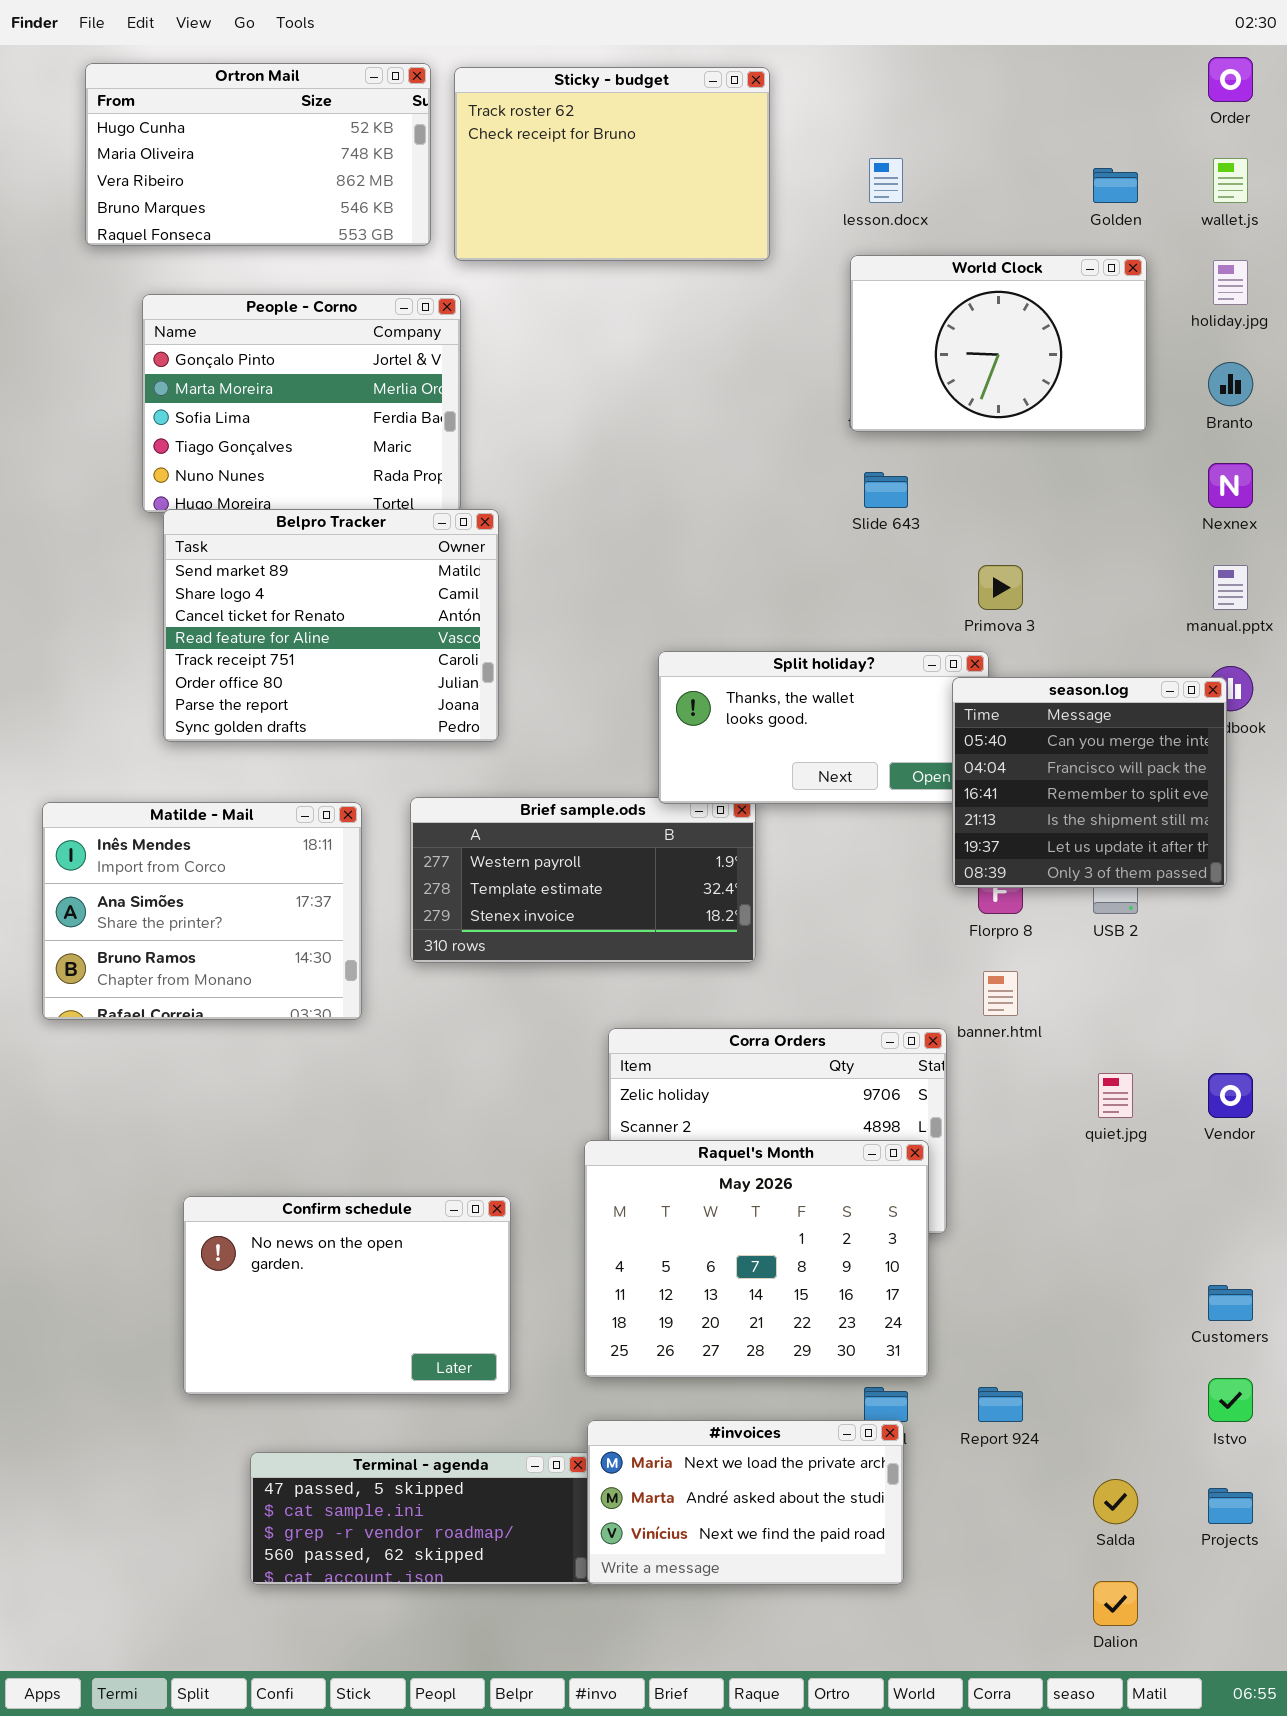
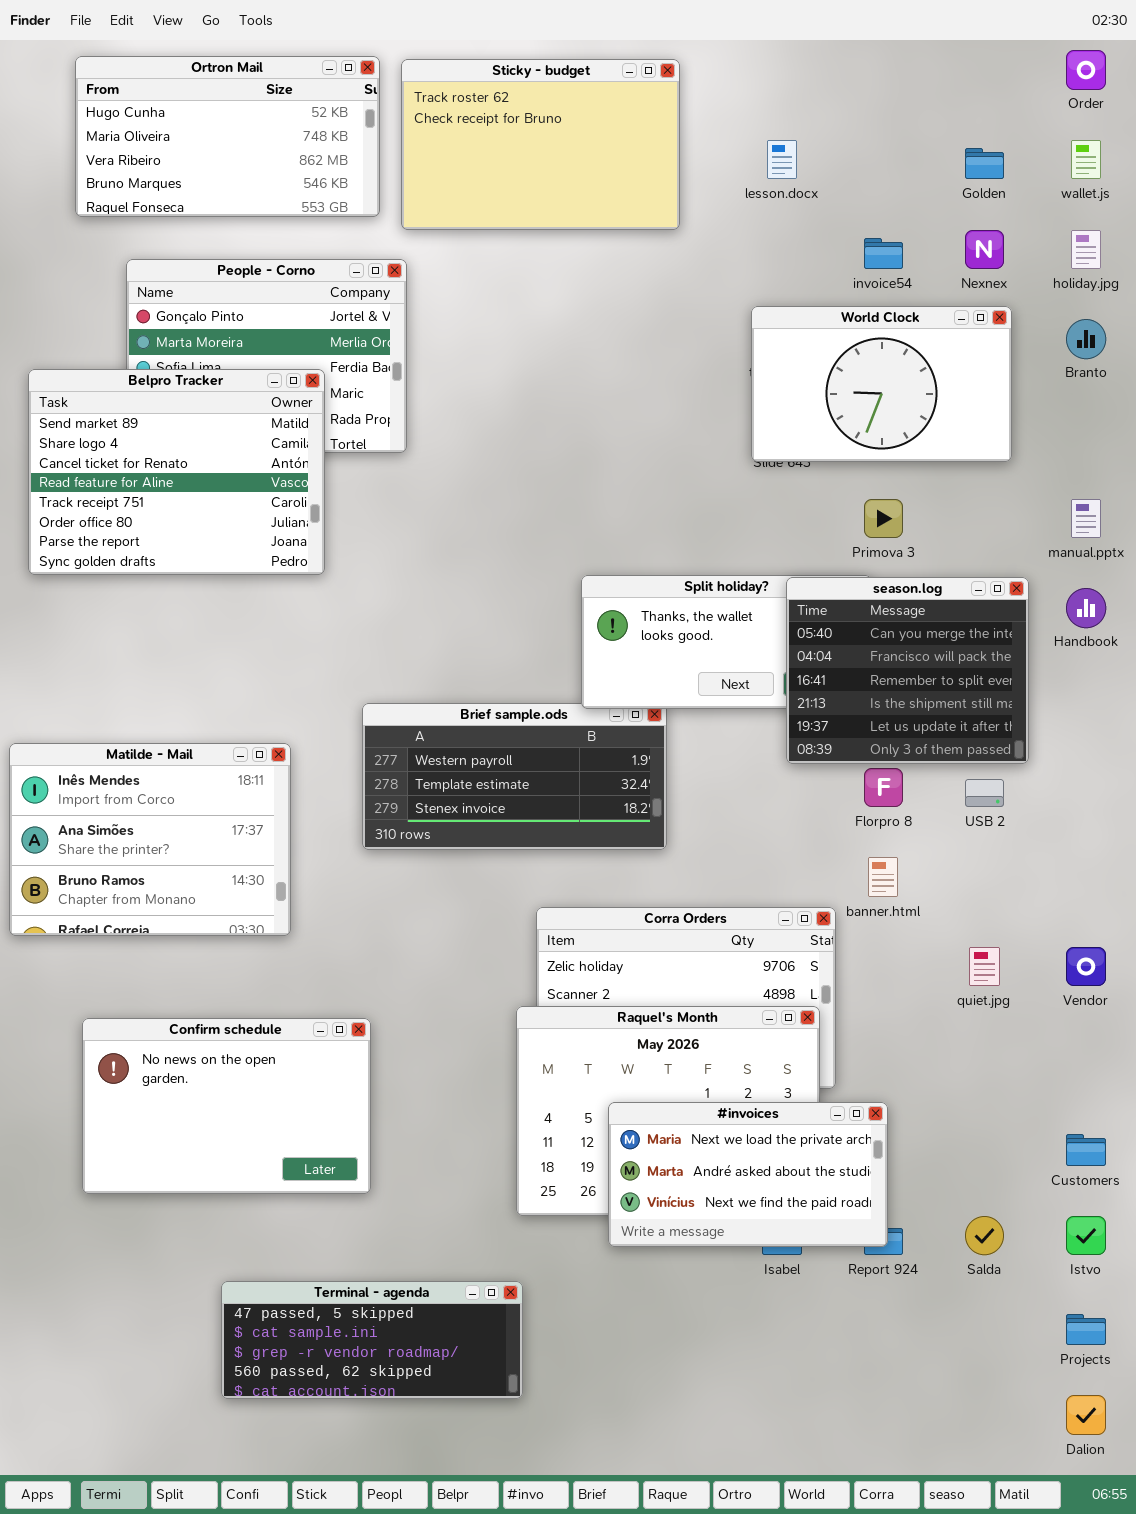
World Clock: [850,255,1147,432] -> [751,306,1012,462], moved
Nexnex: [1208,463,1253,508] -> [965,230,1004,269], moved
Belpro Tracker: [163,509,499,742] -> [28,369,325,575], moved
season.log: [952,677,1227,888] -> [786,577,1029,764], moved
Matilde - Mail: [42,802,362,1020] -> [9,743,291,936], moved
Confirm schedule: [183,1196,511,1395] -> [82,1018,371,1194], moved
#invoices: [587,1420,904,1585] -> [608,1102,888,1247], moved
Salda: [1093,1479,1138,1524] -> [965,1216,1004,1255], moved
Dalion: [1093,1581,1138,1626] -> [1066,1395,1106,1435], moved

